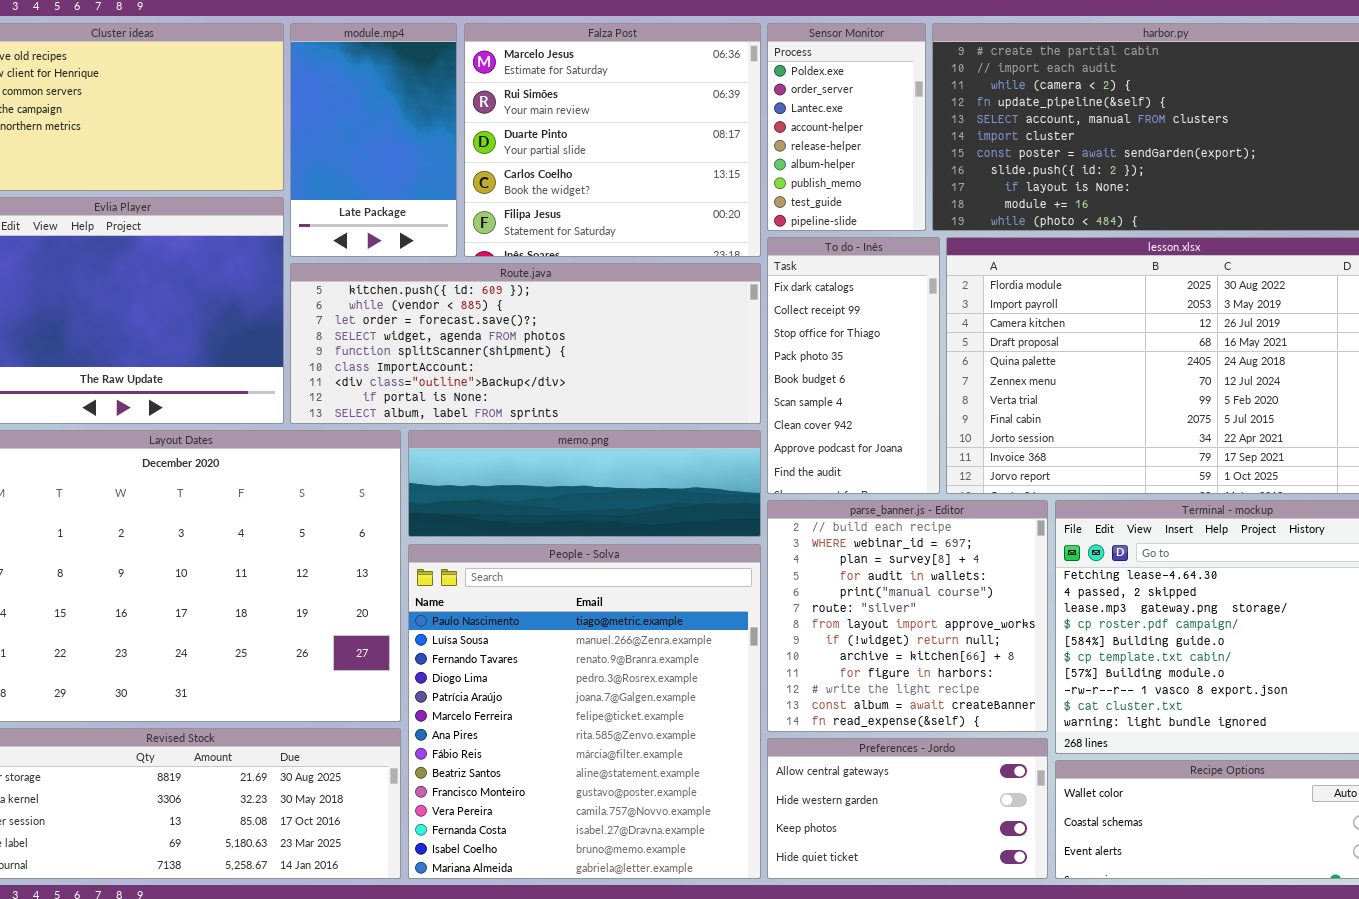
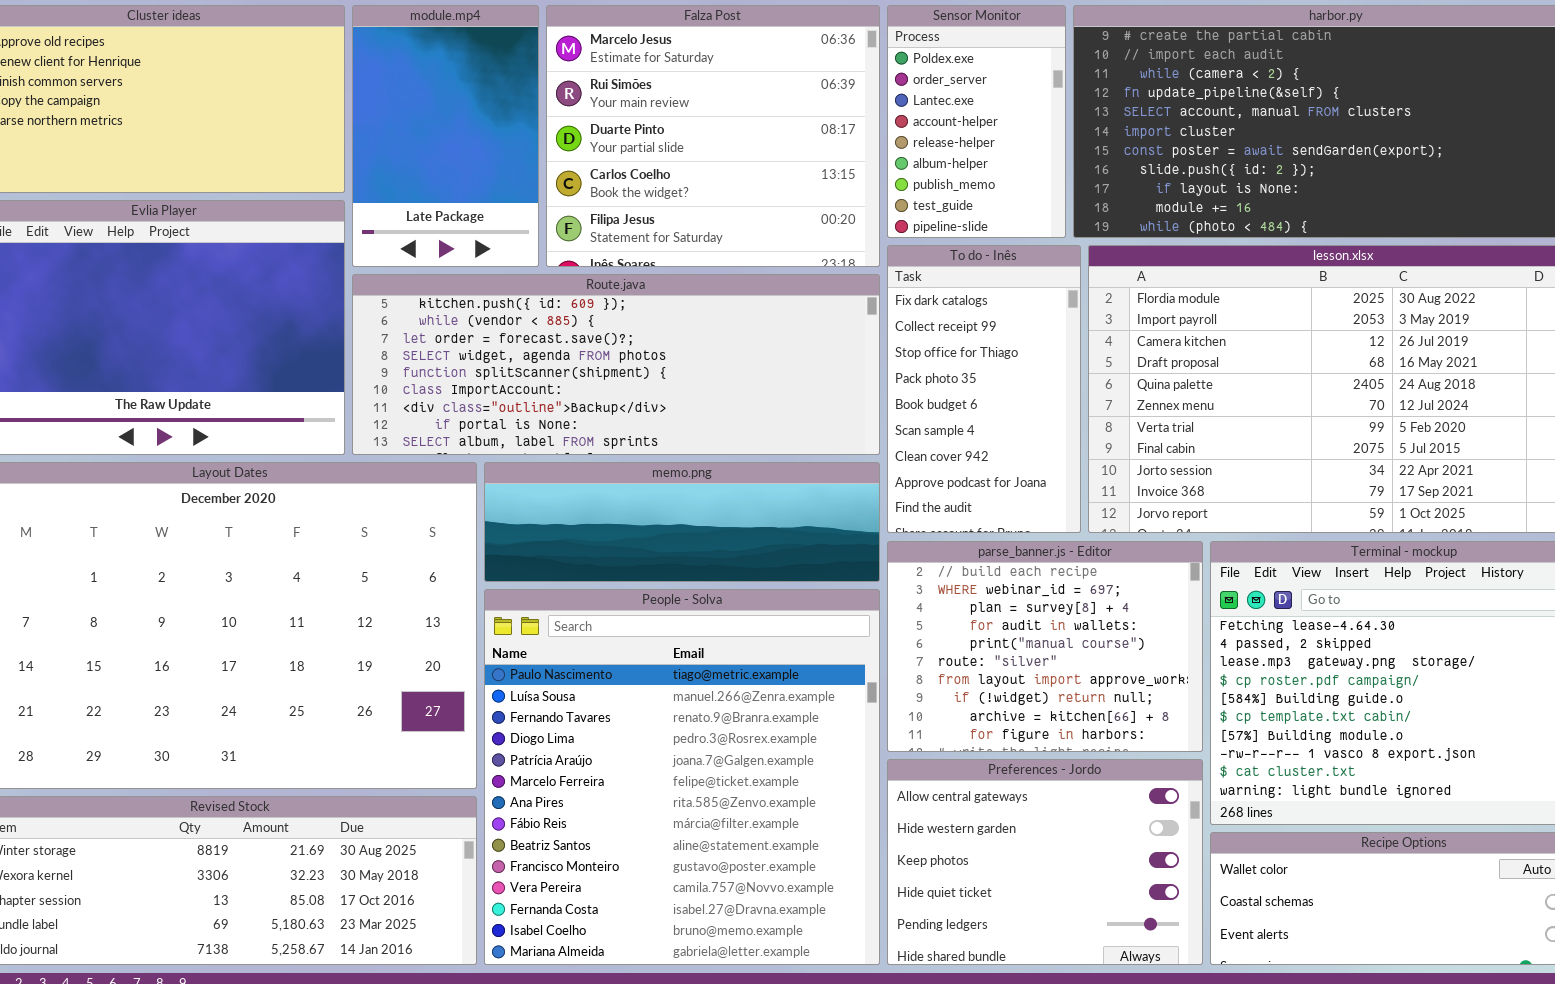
parse_banner.js - Editor: [767,500,1048,732] -> [887,541,1203,752], resized
Preferences - Jordo: [767,738,1048,879] -> [887,759,1203,965], resized

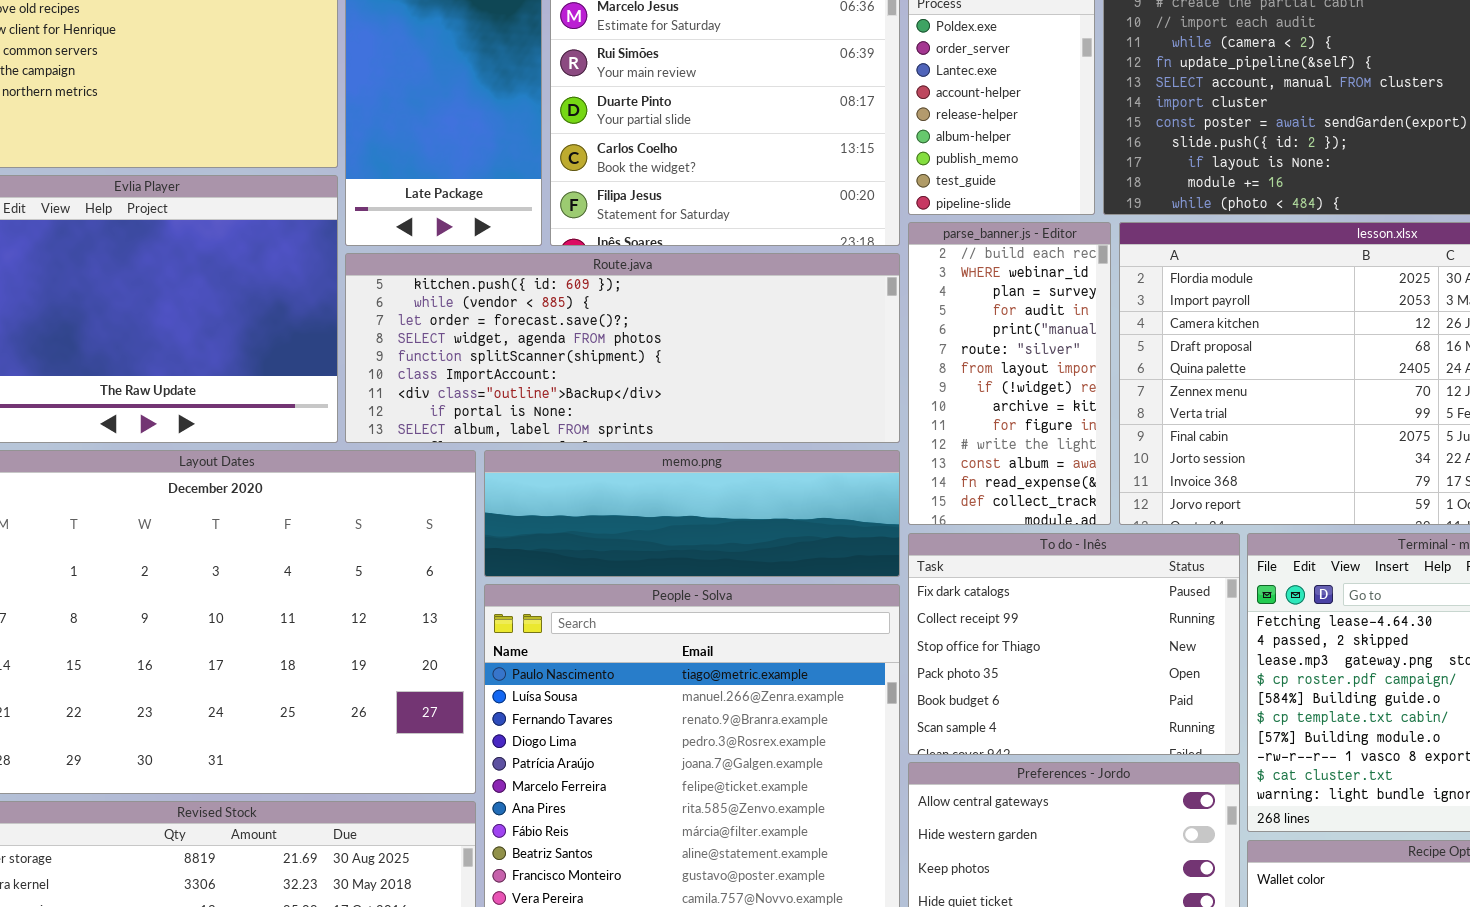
To do - Inês: [887,245,1081,533] -> [908,533,1240,755], moved, resized
parse_banner.js - Editor: [887,541,1203,752] -> [908,222,1111,525], moved, resized

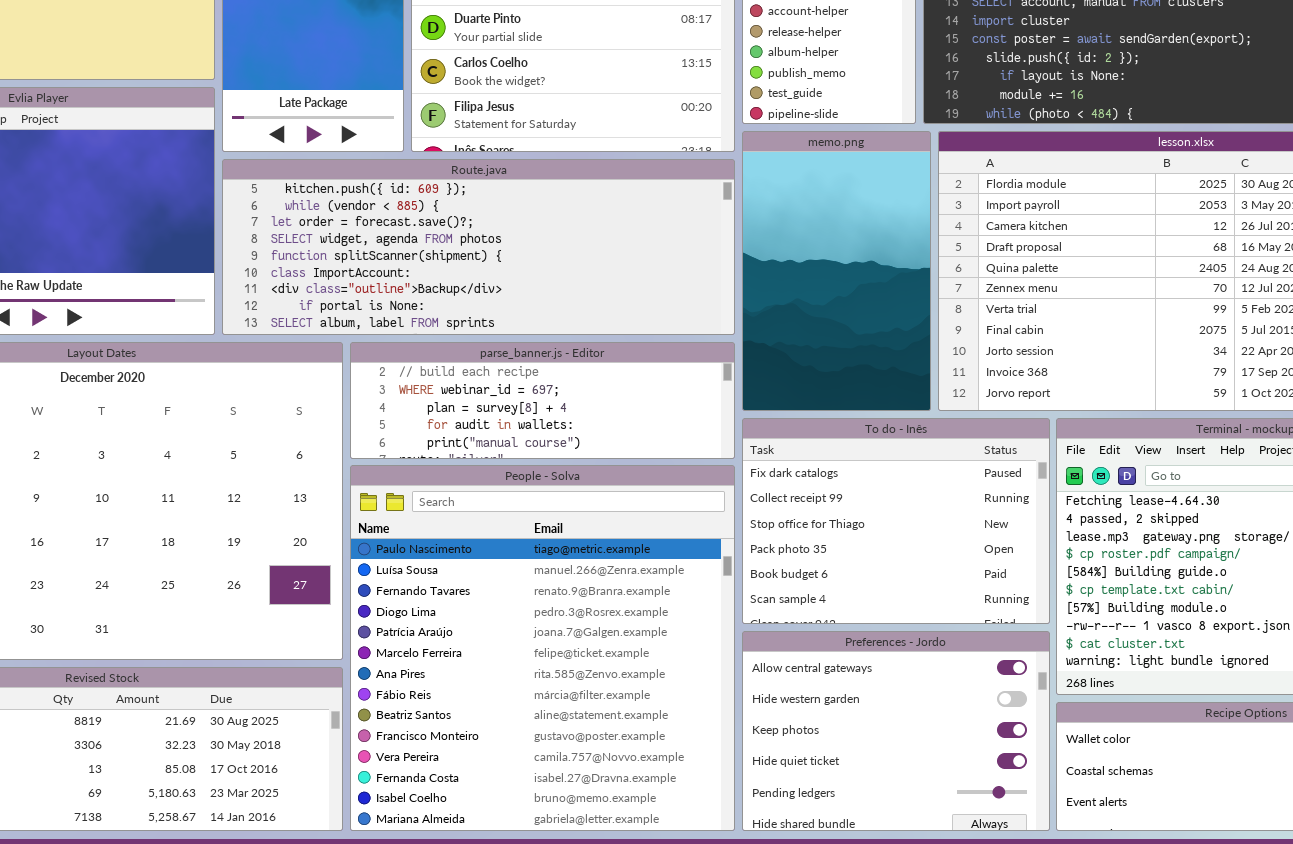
parse_banner.js - Editor: [908,222,1111,525] -> [350,342,735,459], moved, resized
memo.png: [484,450,900,577] -> [742,131,931,411], moved, resized

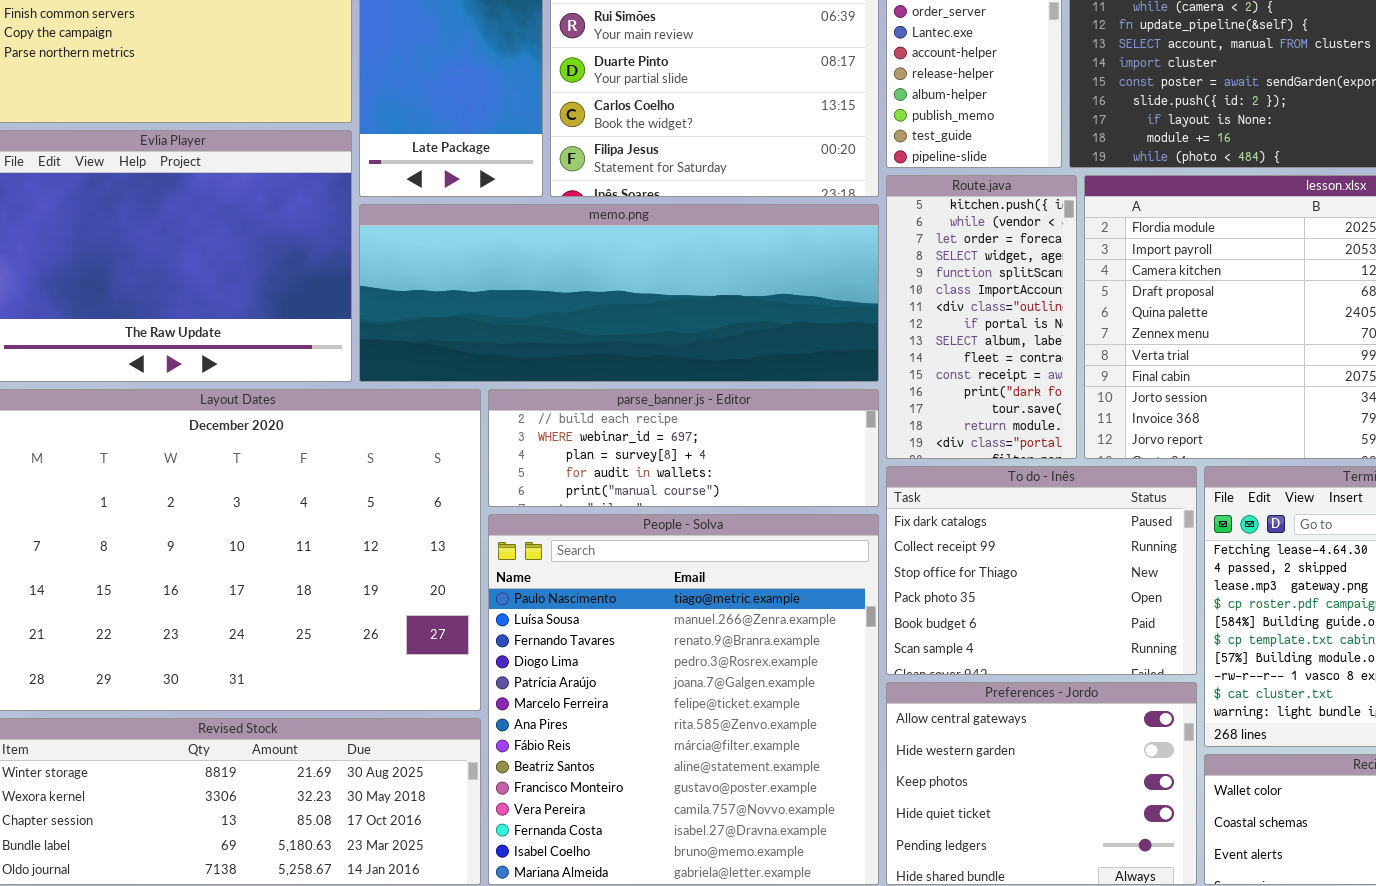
memo.png: [742,131,931,411] -> [359,204,879,382], moved, resized
Route.java: [222,159,735,335] -> [886,175,1077,459], moved, resized

